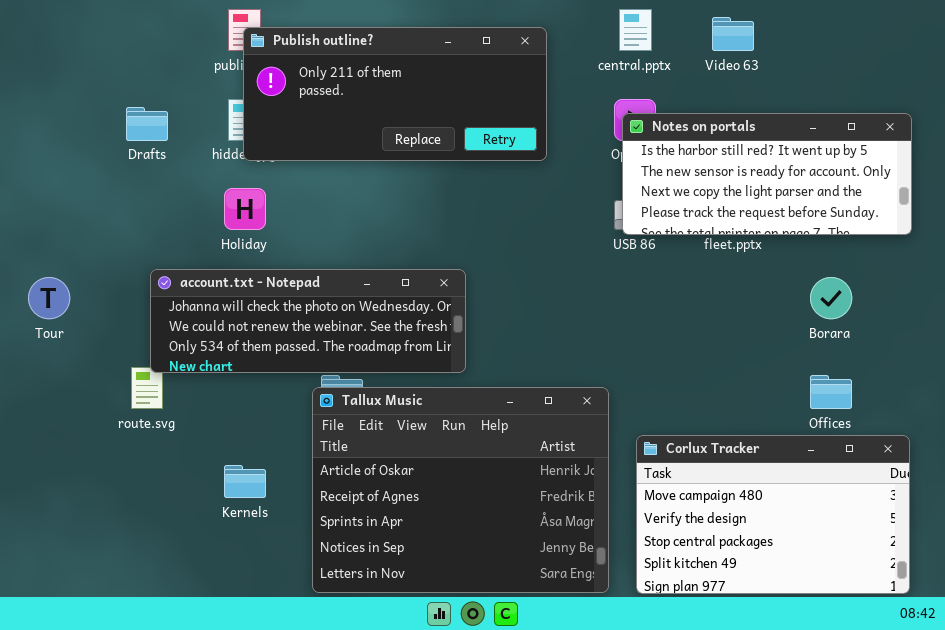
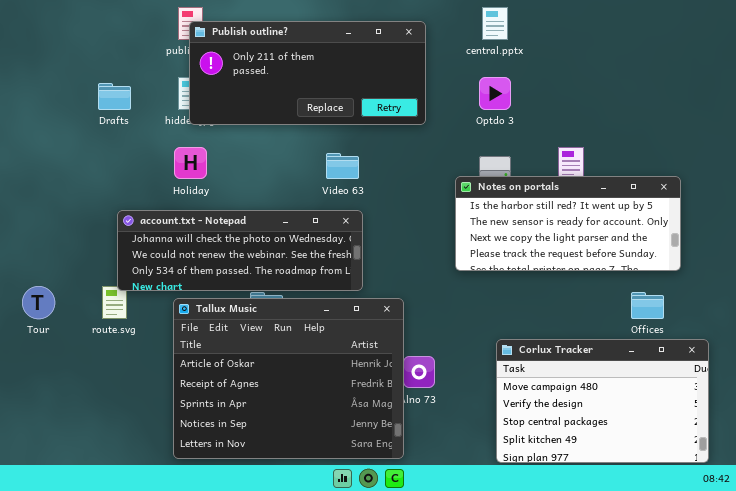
Video 63: [712,17,754,51] -> [326,153,359,179], moved
Notes on portals: [622,113,912,235] -> [455,176,681,271], moved
Tour: [28,277,70,319] -> [22,286,55,319], moved
Tallux Music: [312,387,609,593] -> [173,298,404,459], moved

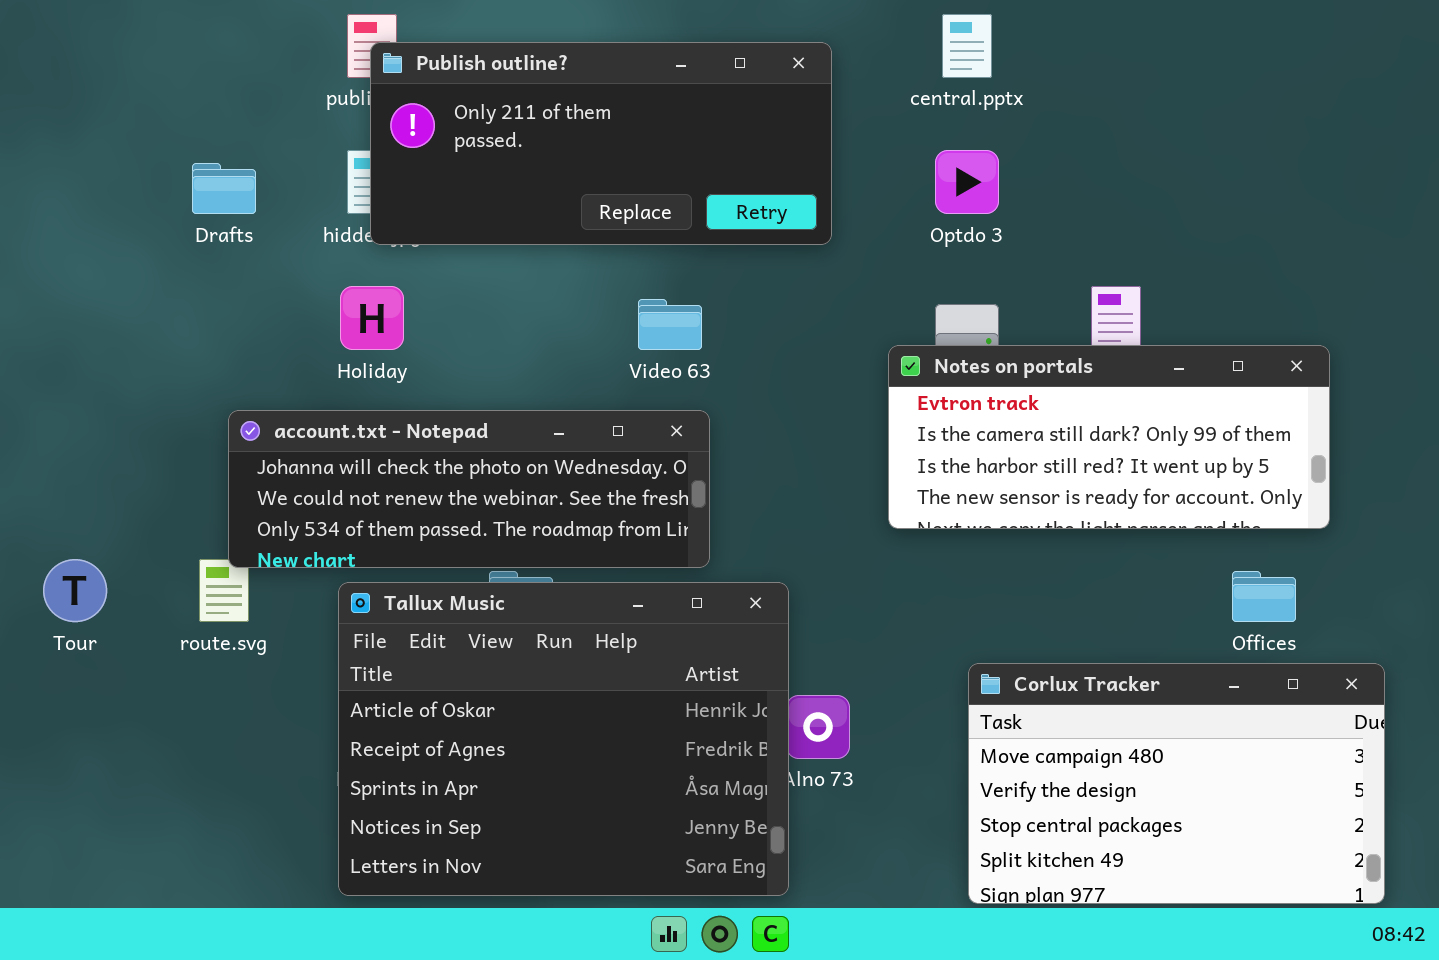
Notes on portals: [455,176,681,271] -> [888,345,1330,529], scrolled up 2 rows

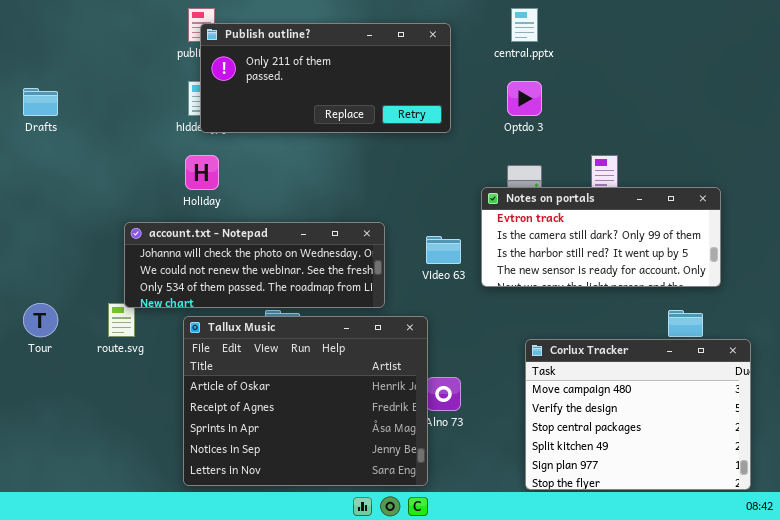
Drafts: [192,163,256,214] -> [23,88,58,116], moved
Video 63: [638,299,702,350] -> [426,236,461,264], moved
Corlux Tracker: [968,663,1385,904] -> [525,339,751,490], resized

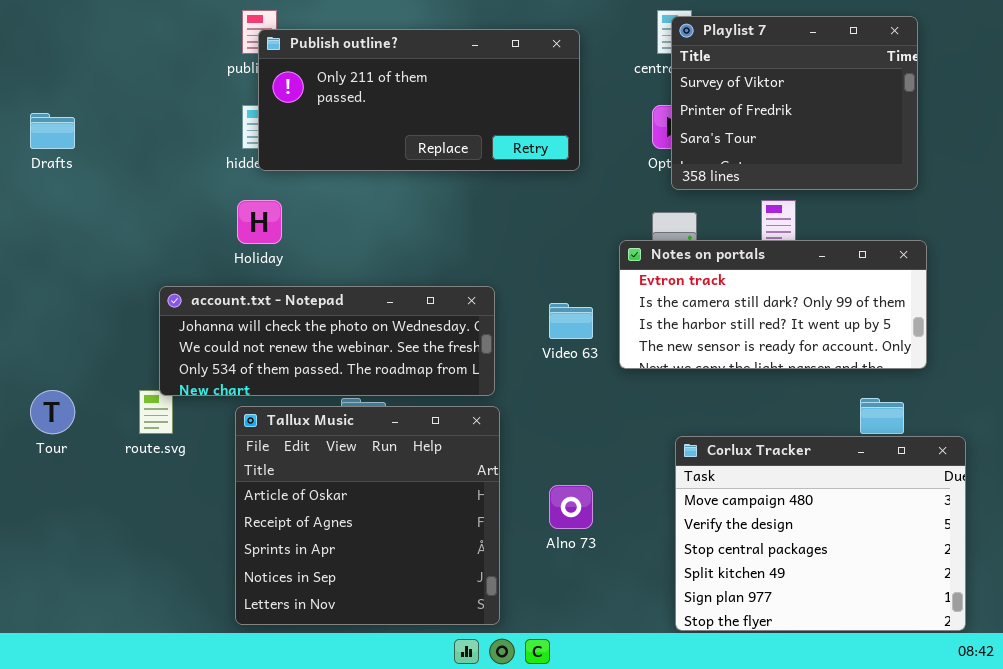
Playlist 7: none -> [671,16,918,190], opened
Tallux Music: [183,316,428,486] -> [235,406,500,625], resized

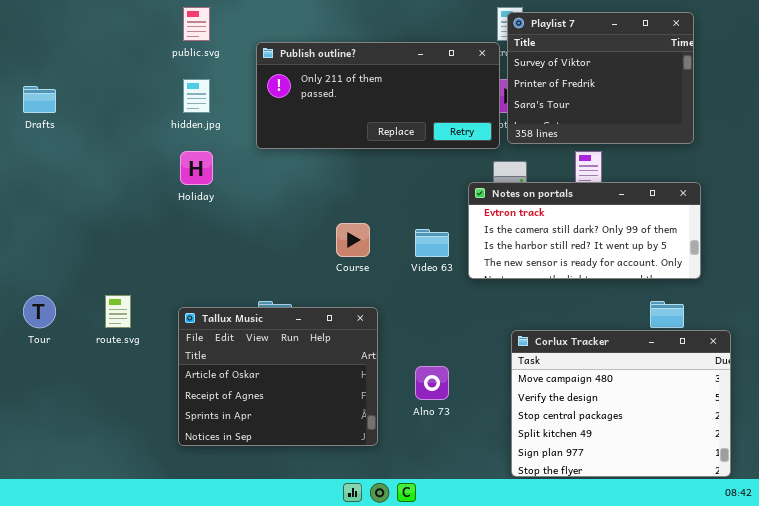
Publish outline?: [258,29,580,171] -> [256,42,500,149], moved
account.txt - Notepad: [159,286,495,396] -> none, closed
Tallux Music: [235,406,500,625] -> [178,307,378,446], resized

